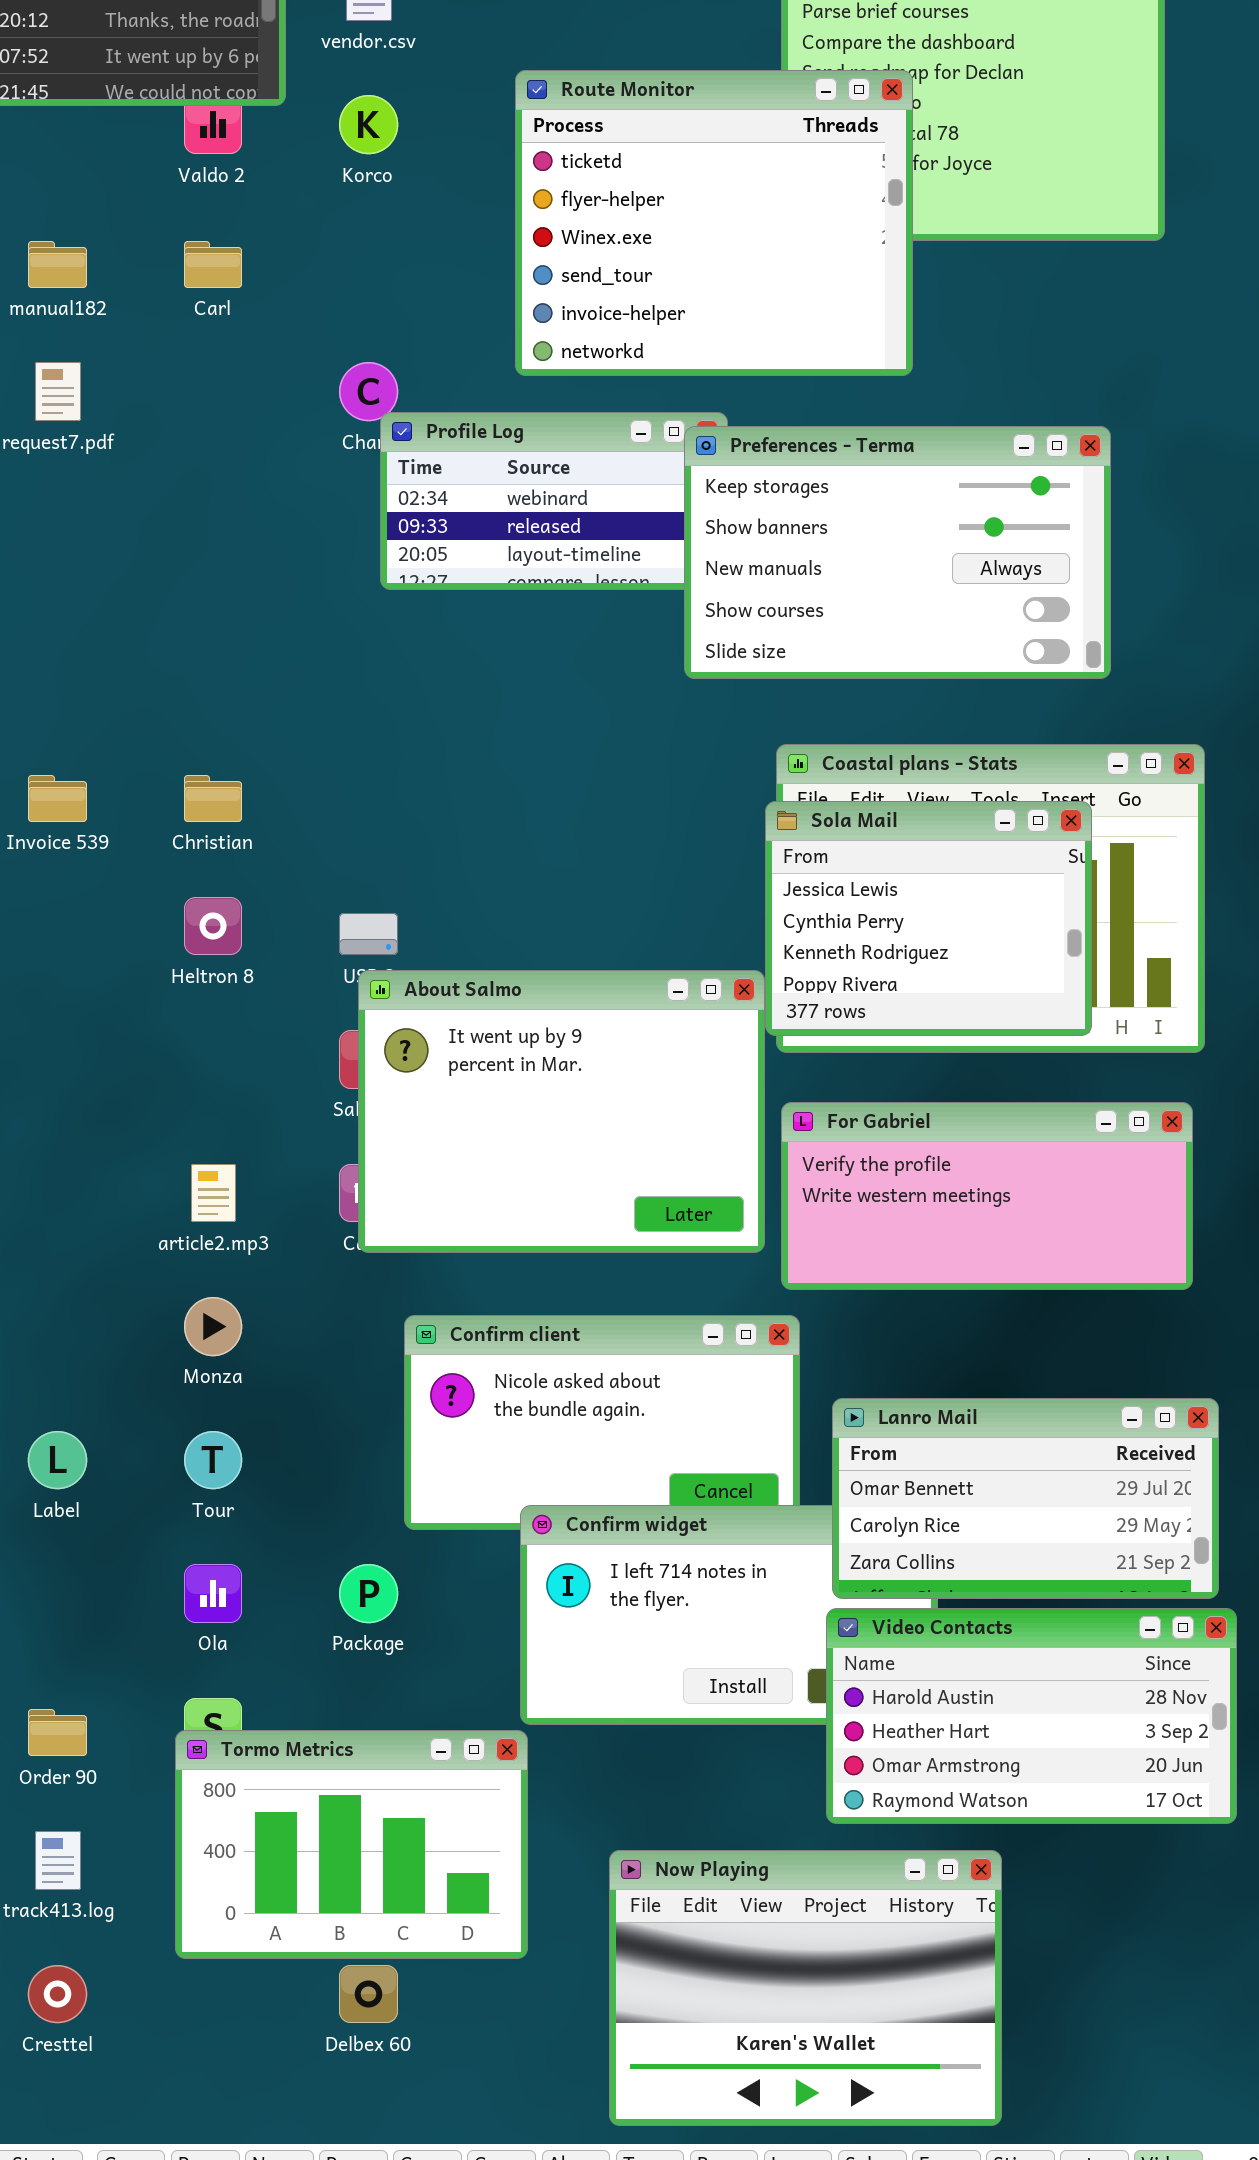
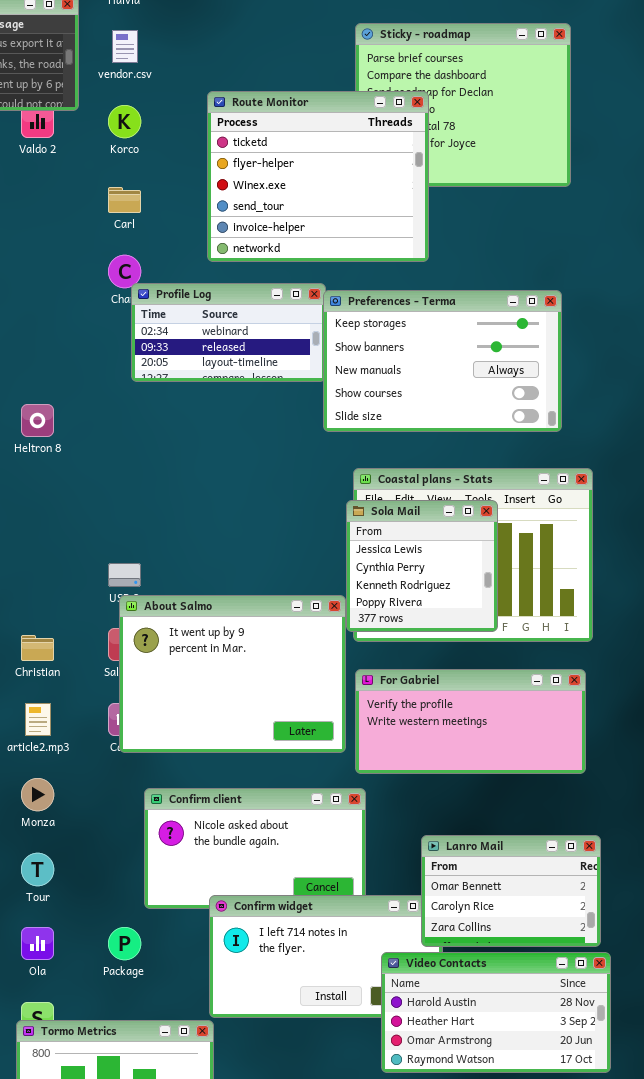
Carl: [184,241,242,288] -> [108,187,141,213], moved
Preferences - Terma: [684,426,1111,679] -> [323,290,562,432], moved
Christian: [184,775,242,822] -> [21,635,54,661], moved
Sola Mail: [765,801,1092,1036] -> [346,500,498,632], resized
Heltron 8: [184,897,242,955] -> [21,404,54,437], moved
Lanro Mail: [832,1398,1219,1599] -> [421,835,601,947], resized

